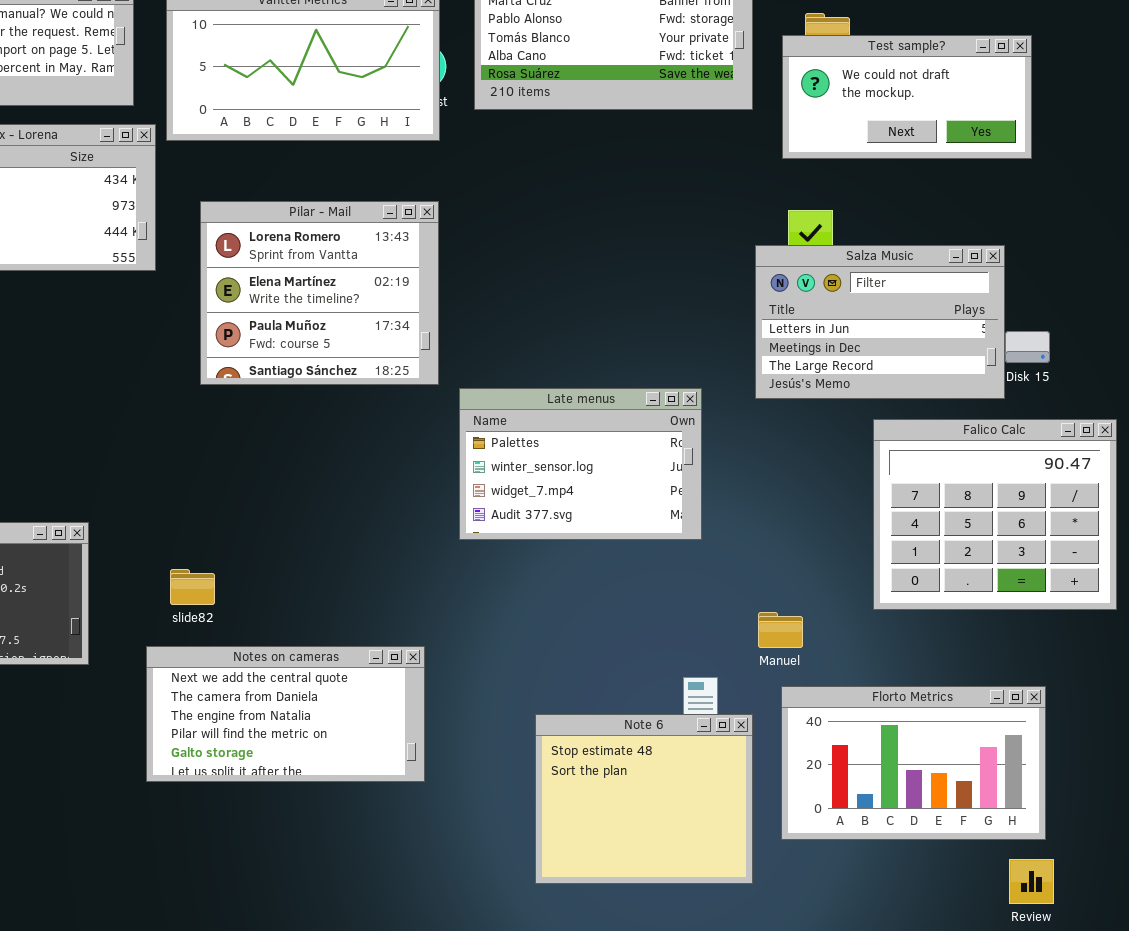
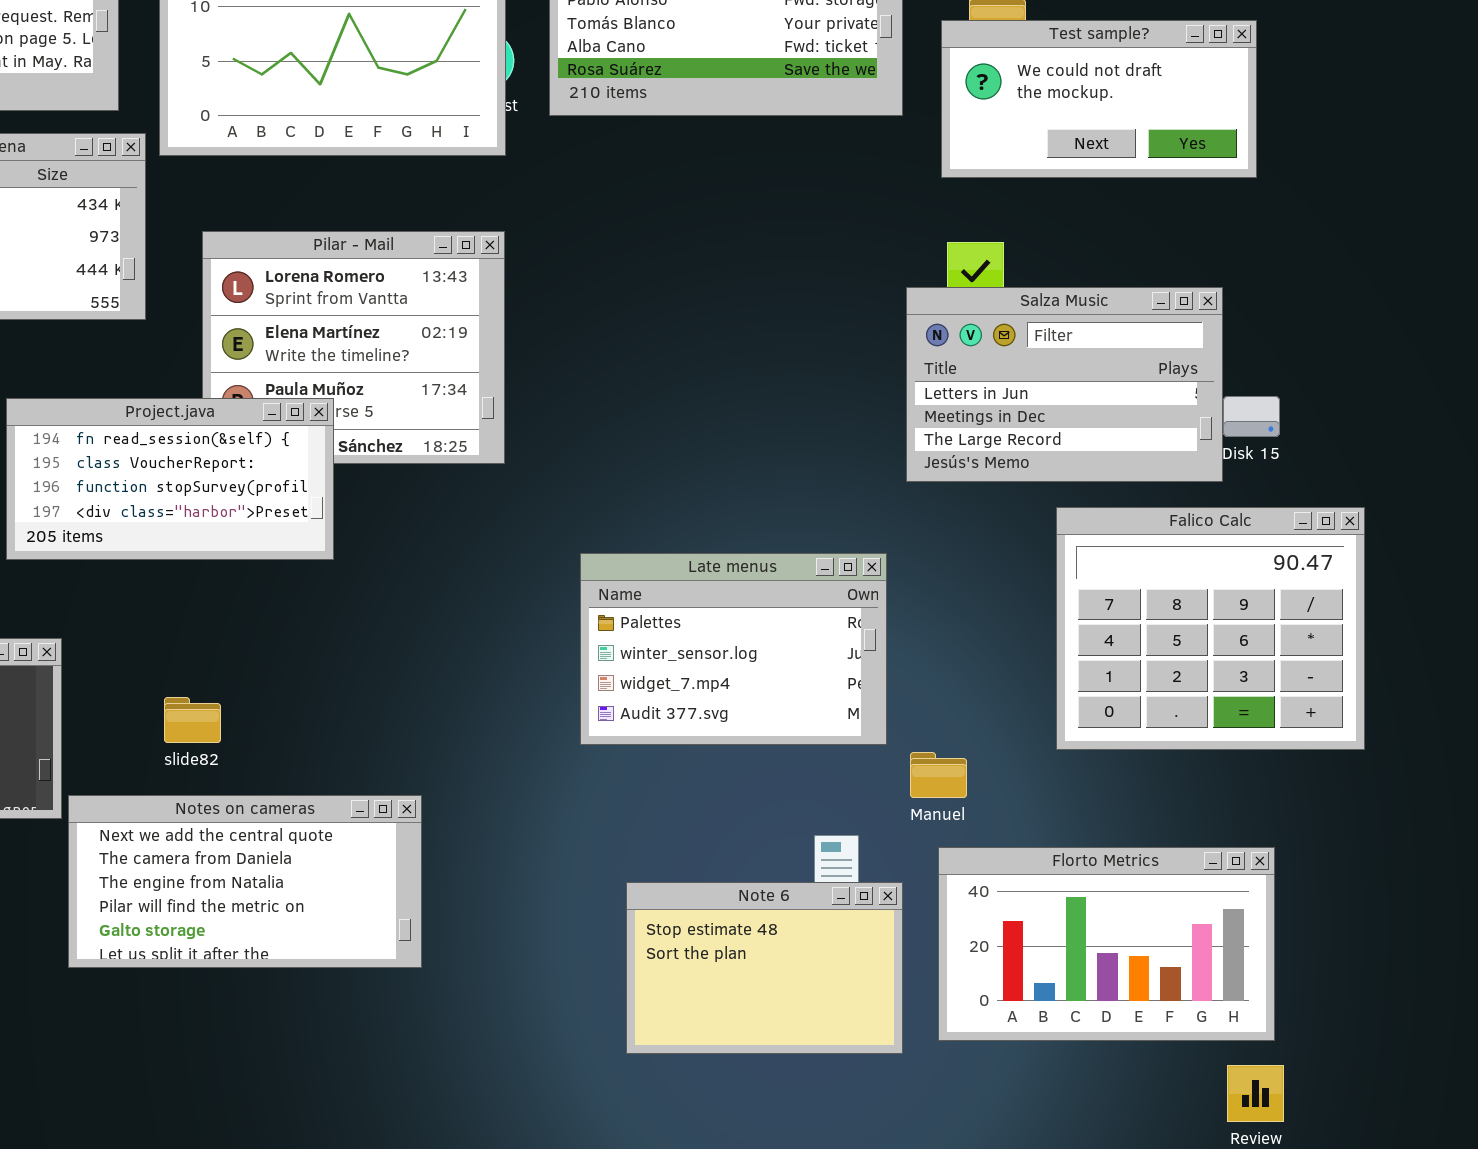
Project.java: none -> [6,398,334,560], opened
Late menus: [459,388,702,540] -> [580,553,887,745], moved
Notes on cameras: [146,646,425,782] -> [68,795,422,968], moved
Note 6: [535,714,753,884] -> [626,882,903,1054], resized

